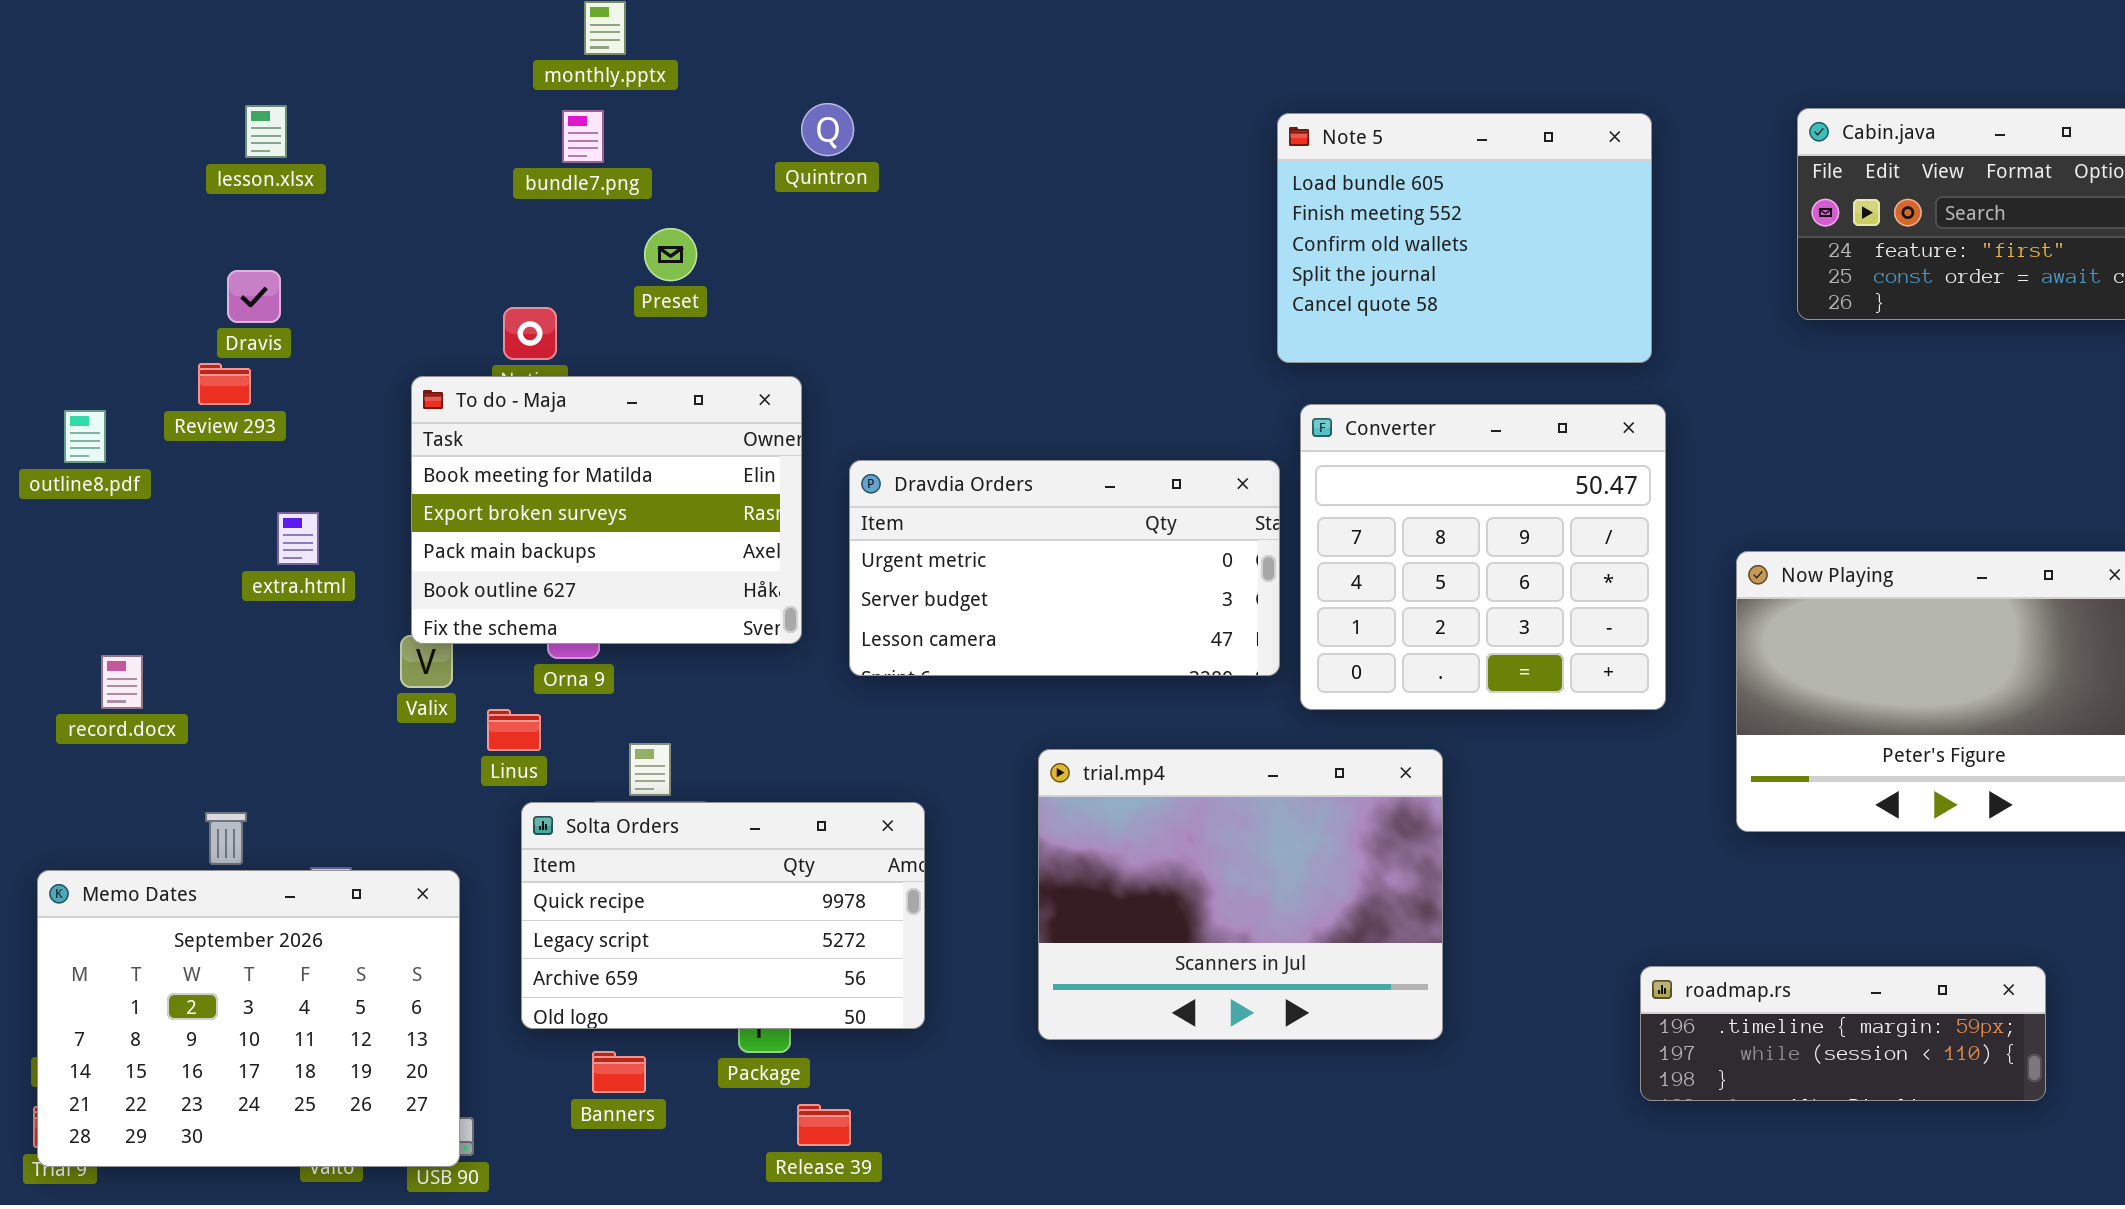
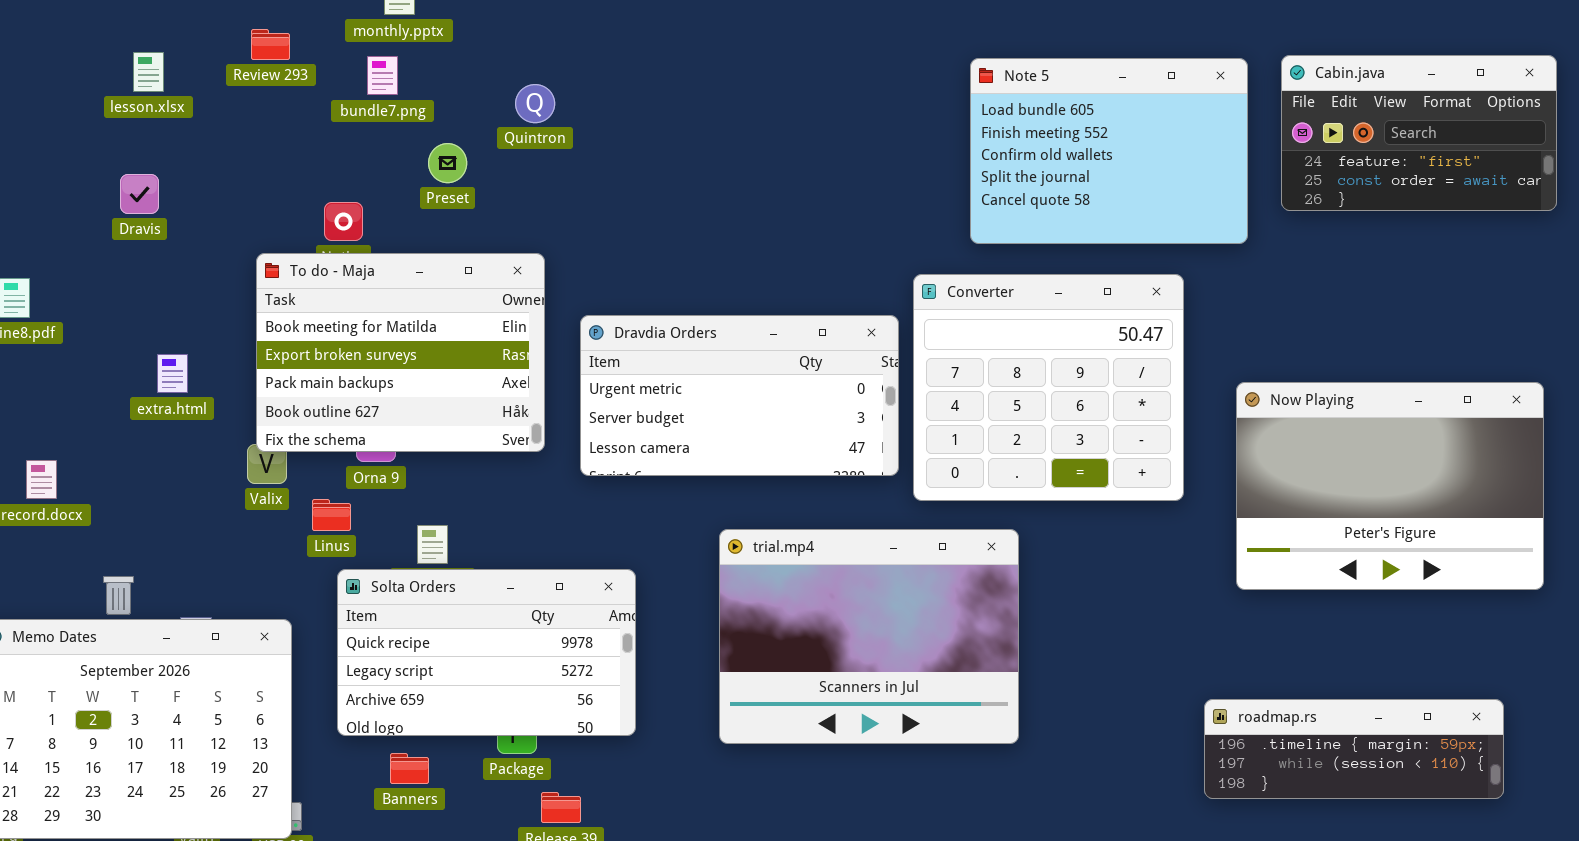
Quintron: [801,103,854,156] -> [515,84,555,123], moved
Note 5: [1277,113,1652,363] -> [970,58,1248,244], moved
Review 293: [198,363,251,405] -> [251,29,290,60], moved
roadmap.rs: [1640,966,2046,1101] -> [1204,699,1504,799], moved

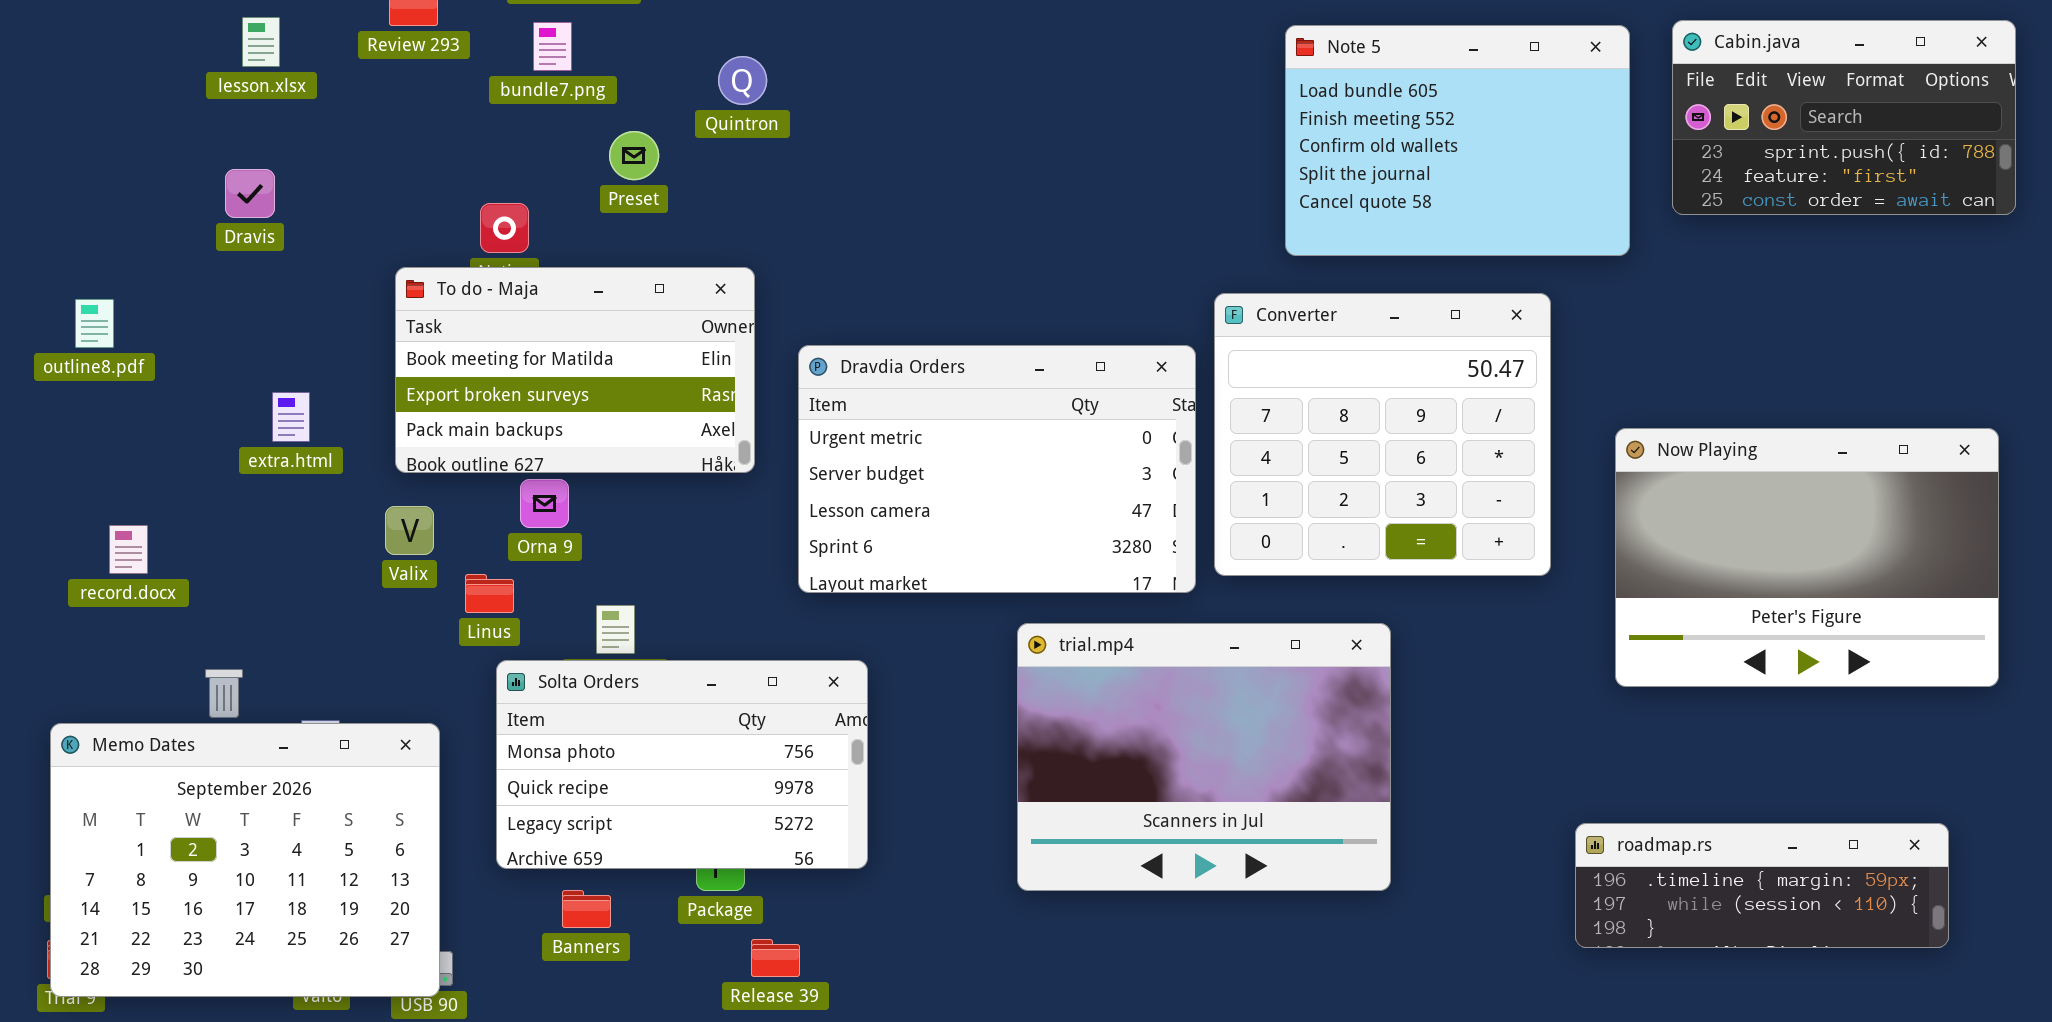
Cabin.java: [1281,55,1557,211] -> [1672,20,2016,215], scrolled up 1 row
To do - Maja: [256,253,545,452] -> [395,267,755,473], resized
Dravdia Orders: [580,315,899,476] -> [798,345,1196,593], resized
trial.mp4: [719,529,1019,744] -> [1017,623,1391,891], moved
Solta Orders: [337,569,636,736] -> [496,660,868,869], scrolled up 1 row

